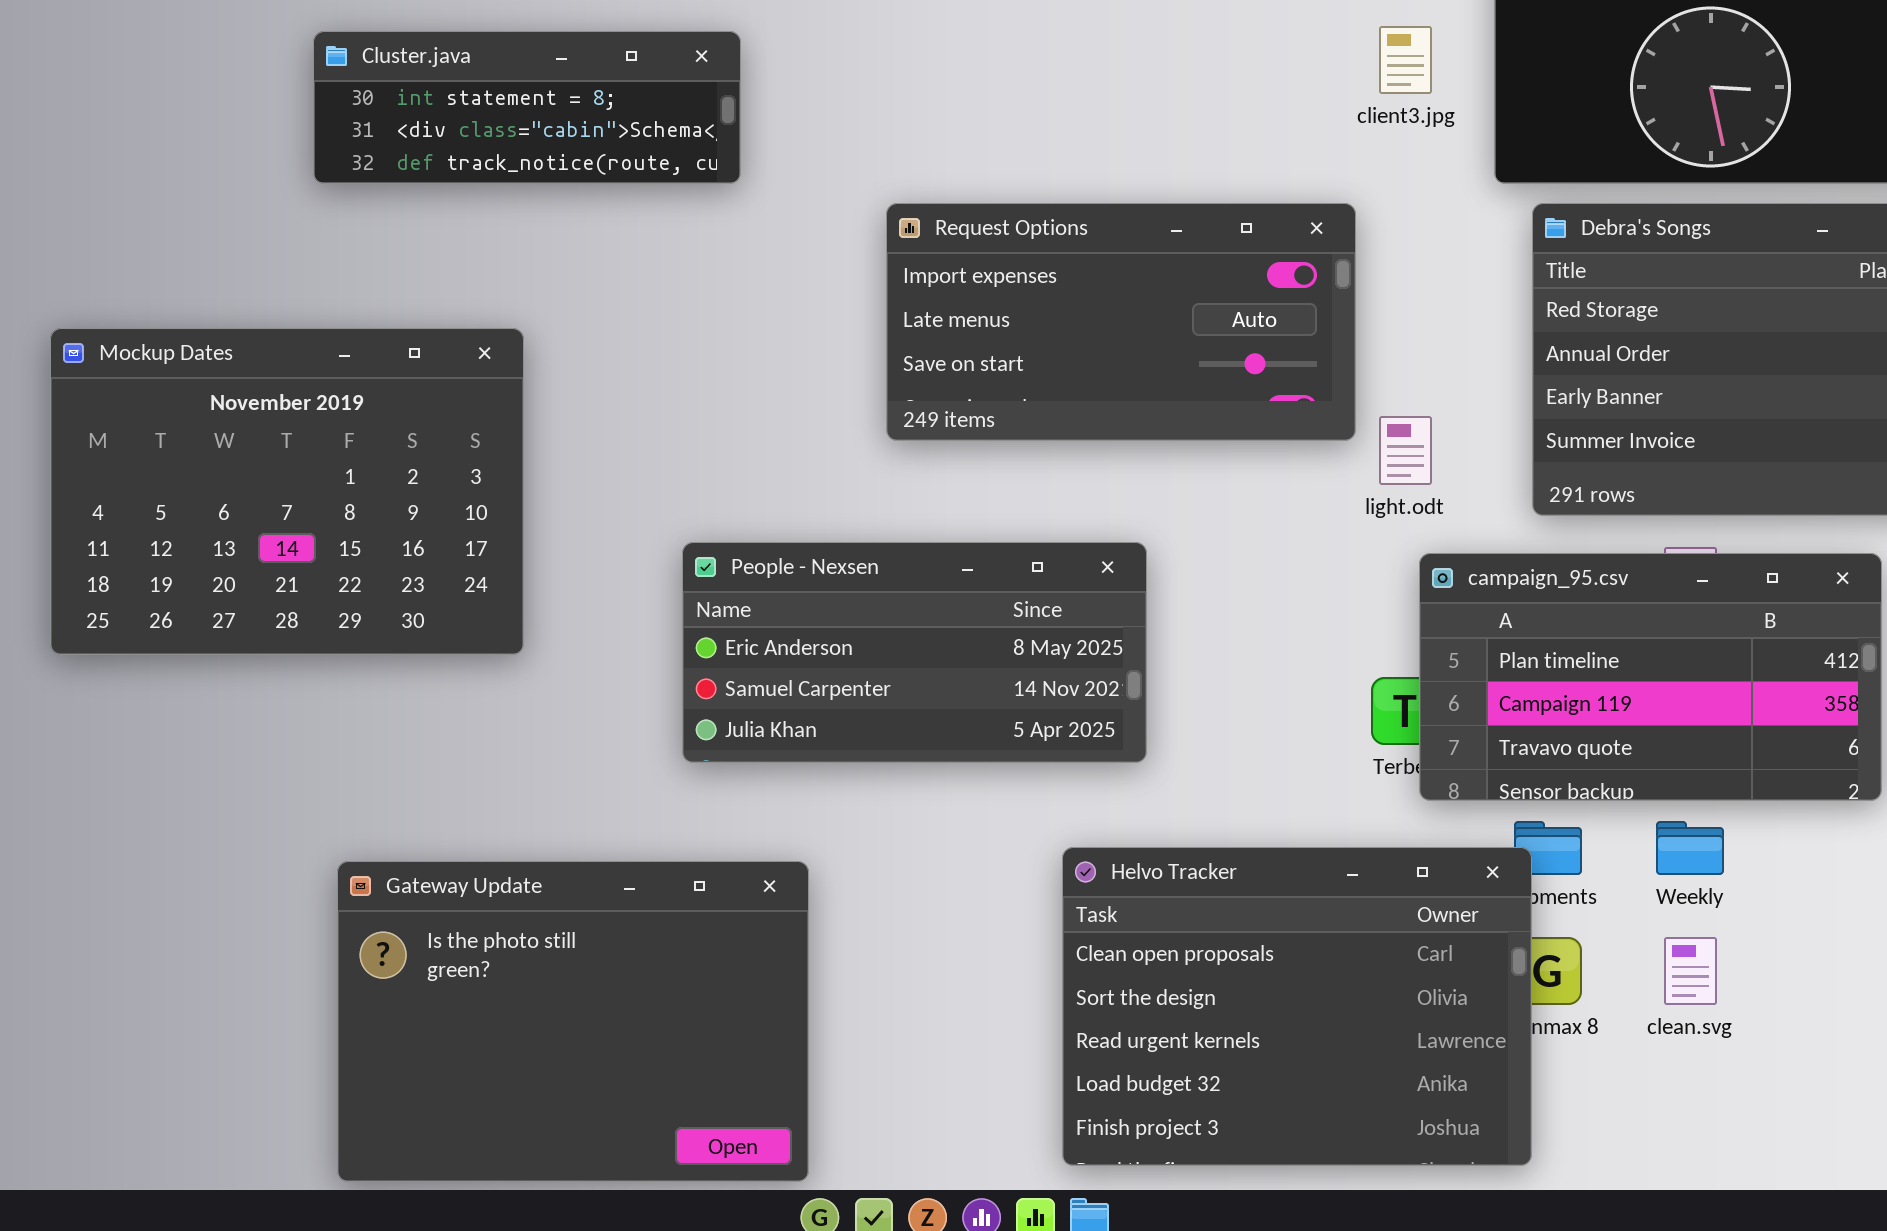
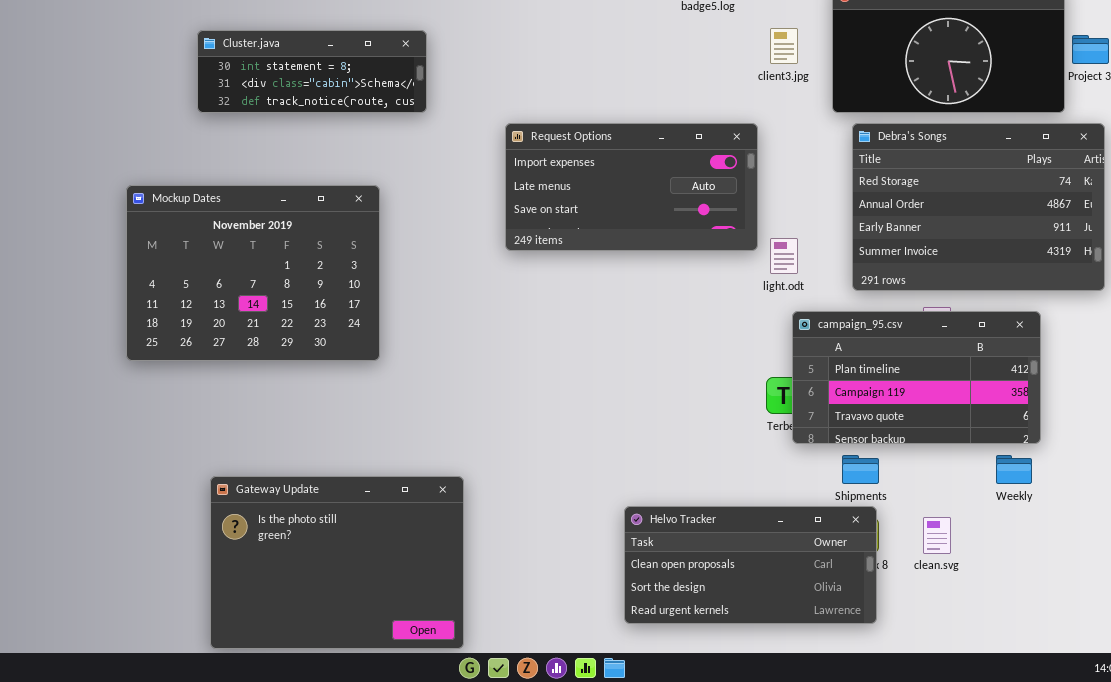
Mockup Dates: [50,328,524,655] -> [126,185,380,361], moved
People - Nexsen: [682,542,1147,763] -> none, closed
Weekly: [1656,821,1724,875] -> [996,455,1032,484], moved
Helvo Tracker: [1062,847,1532,1166] -> [624,506,877,624], moved, resized

